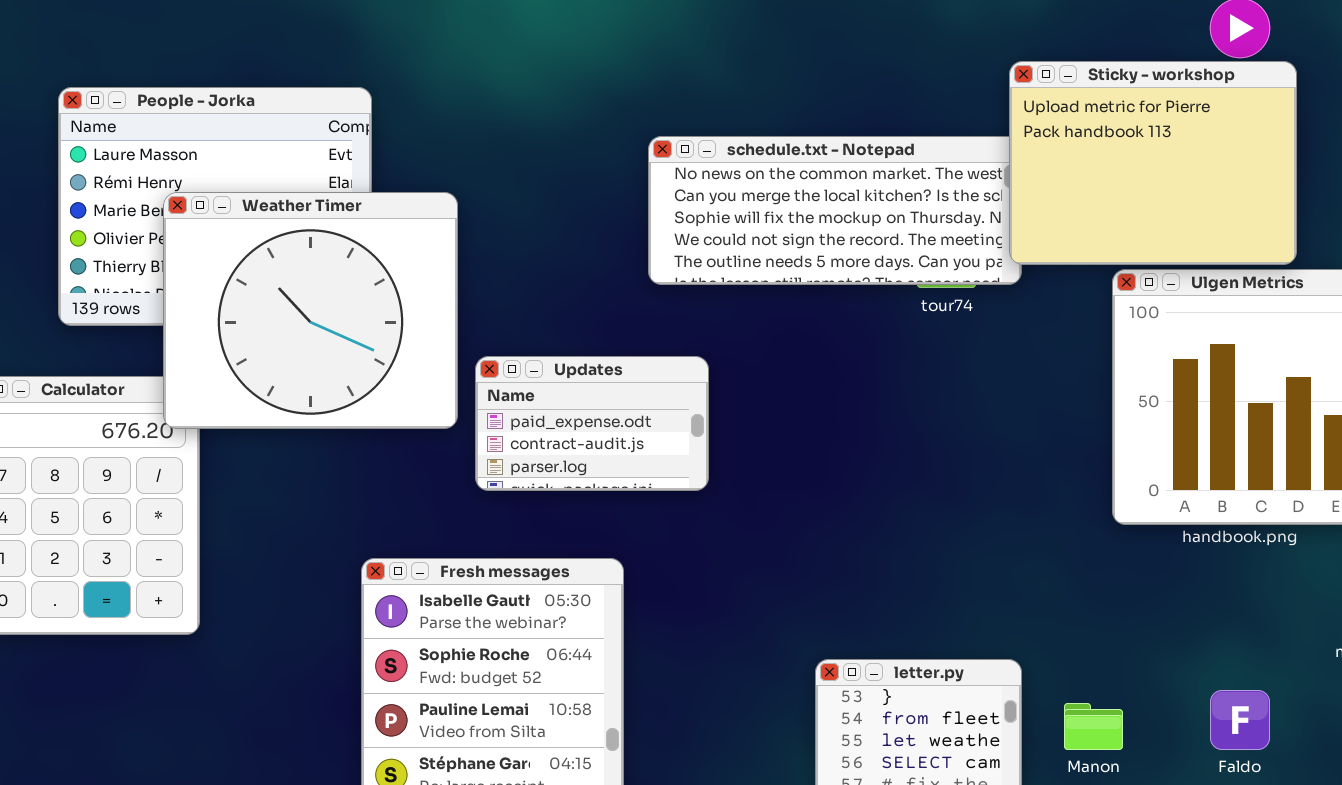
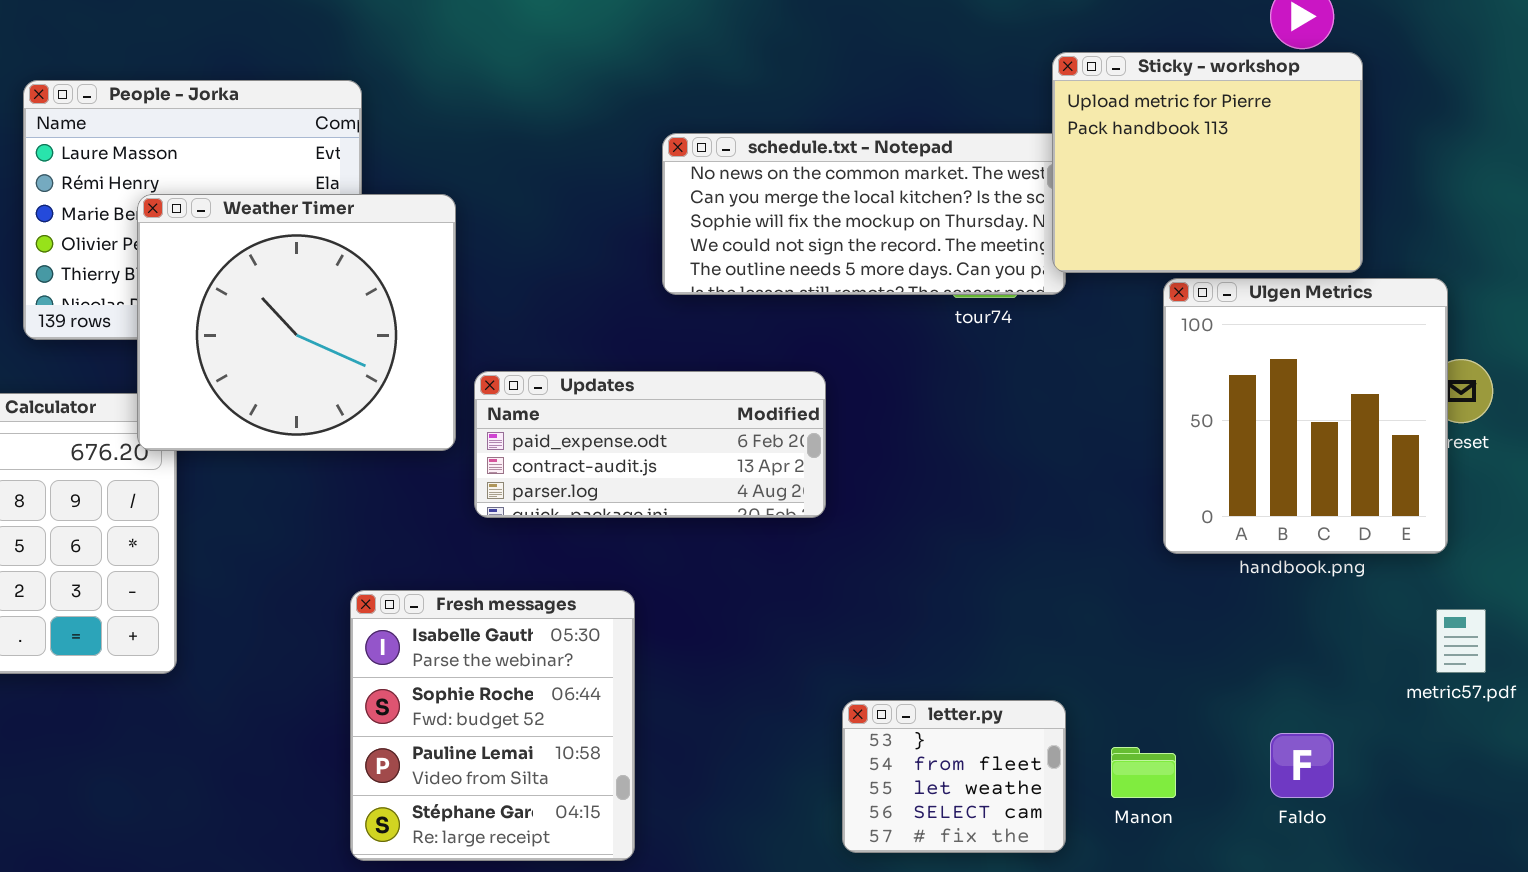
Updates: [475,356,709,491] -> [474,371,826,518], resized

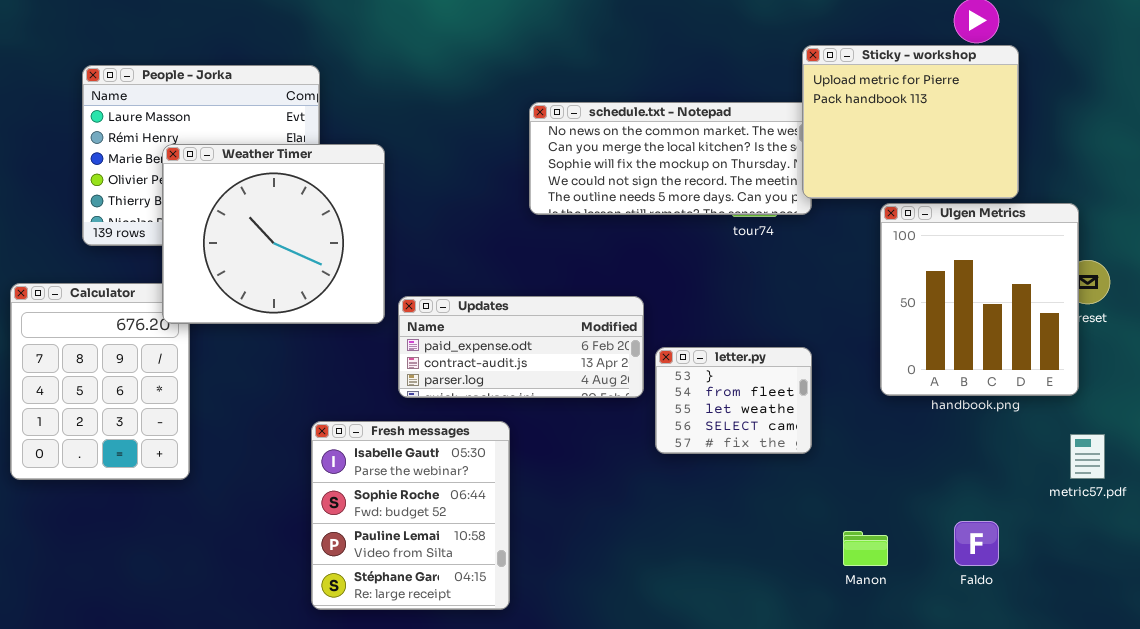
Updates: [474,371,826,518] -> [398,296,644,398], moved
letter.py: [842,700,1066,853] -> [655,347,812,454], moved

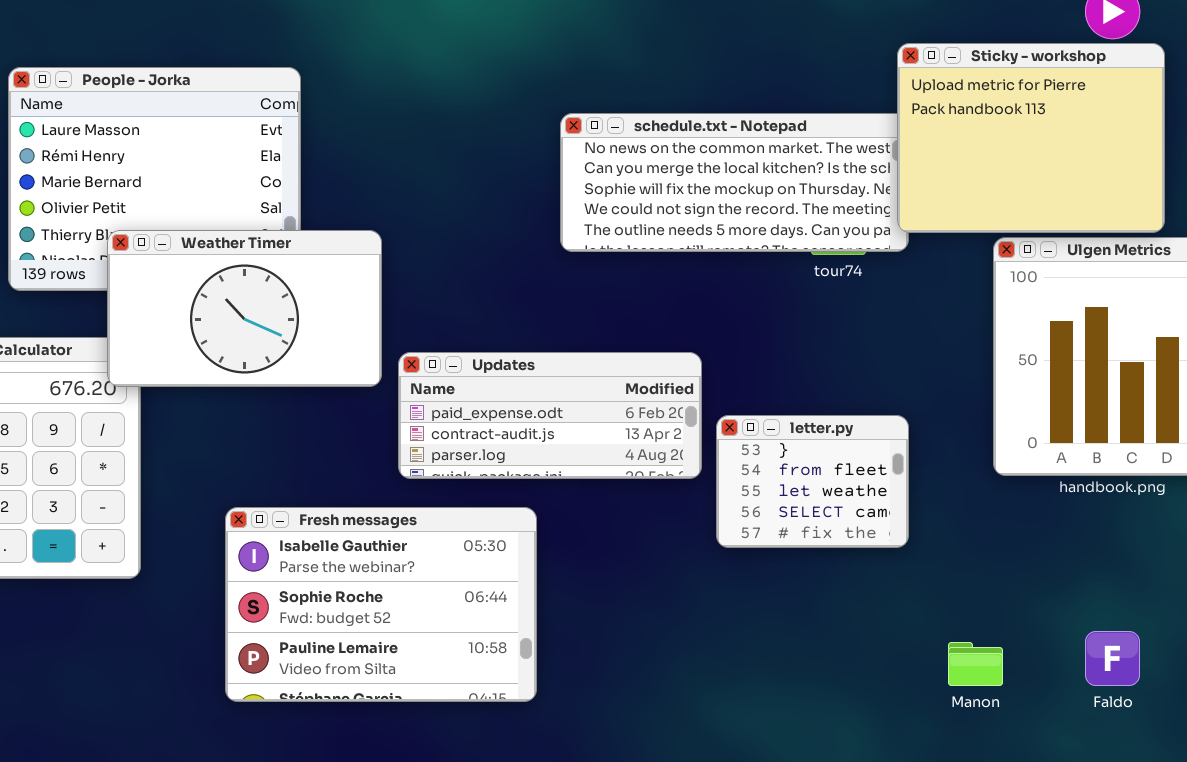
Weather Timer: [162,144,385,324] -> [107,230,382,387], resized
Fresh messages: [311,421,510,610] -> [225,507,537,702], resized

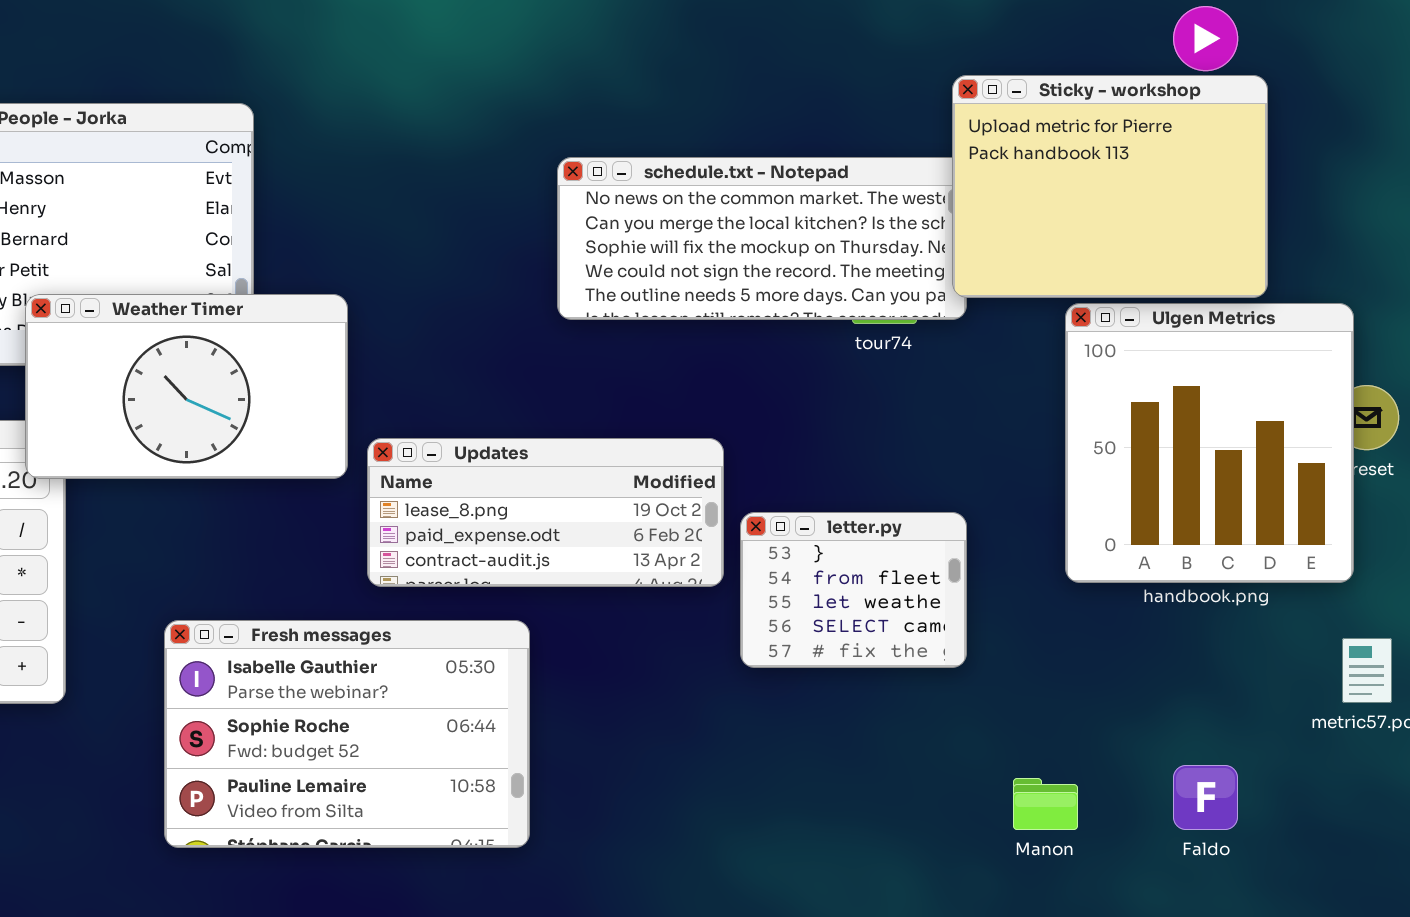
Updates: [398,352,702,479] -> [367,438,724,587], scrolled up 1 row

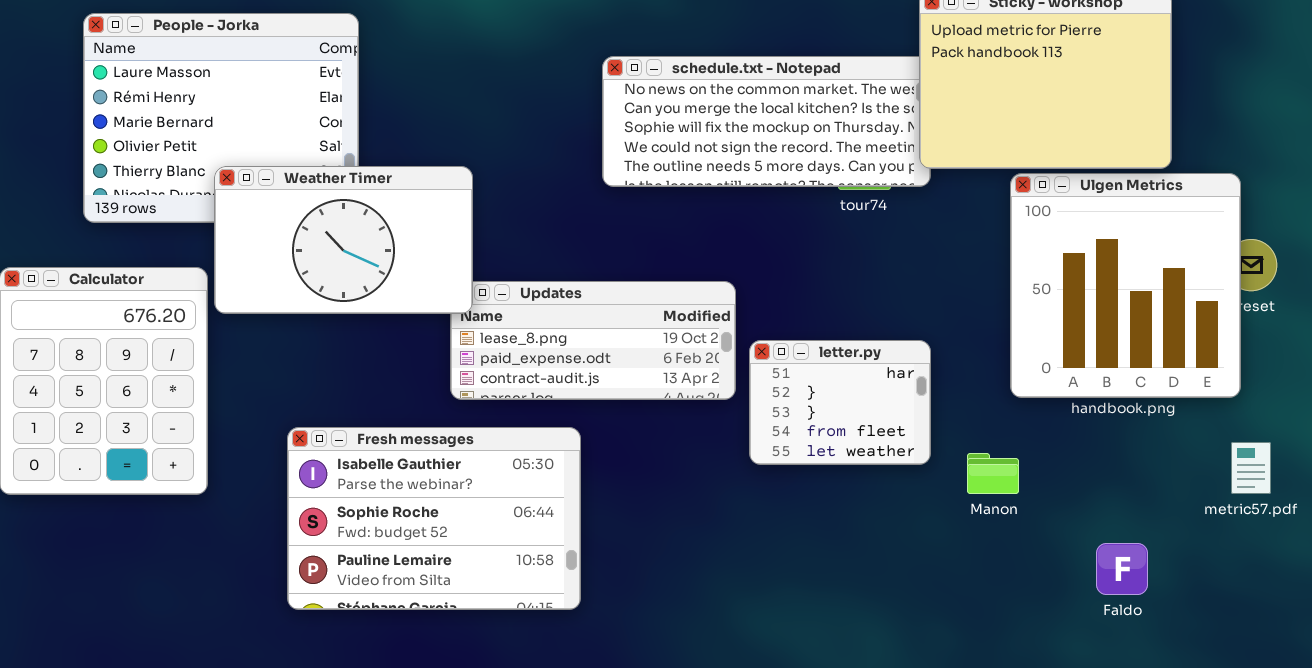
Weather Timer: [25,294,348,479] -> [214,166,473,314], moved
letter.py: [740,512,967,668] -> [749,340,931,465], scrolled up 2 rows
Manon: [1013,778,1078,830] -> [967,453,1019,494], moved

